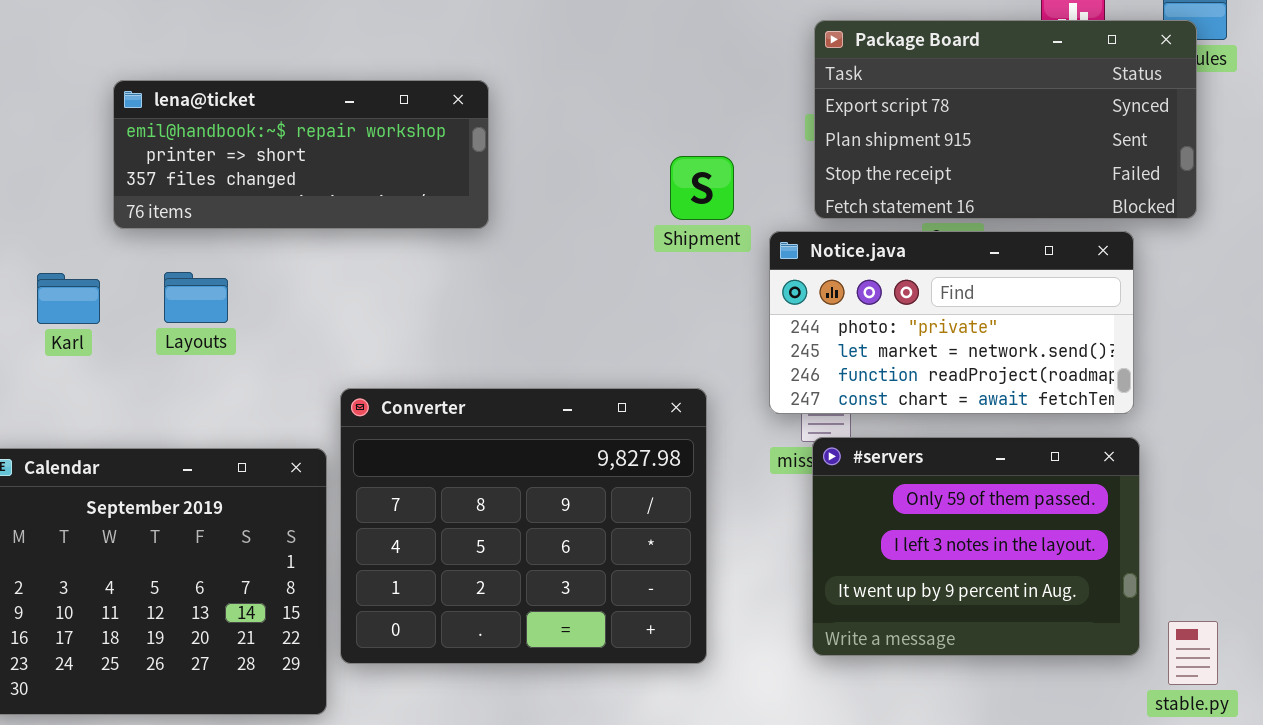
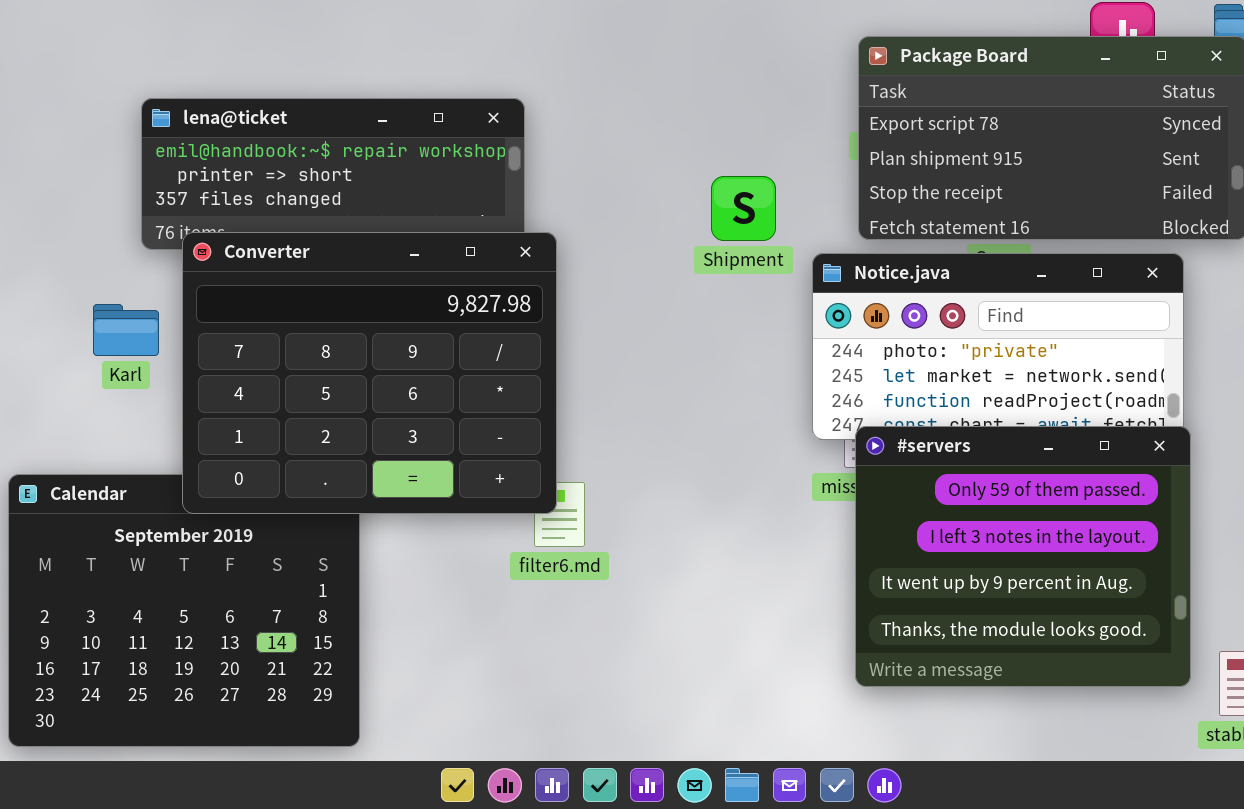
Karl: [37,273,100,324] -> [93,304,159,356], moved
Converter: [340,388,707,664] -> [182,232,557,514], moved
#servers: [812,437,1140,656] -> [855,426,1191,687], resized

